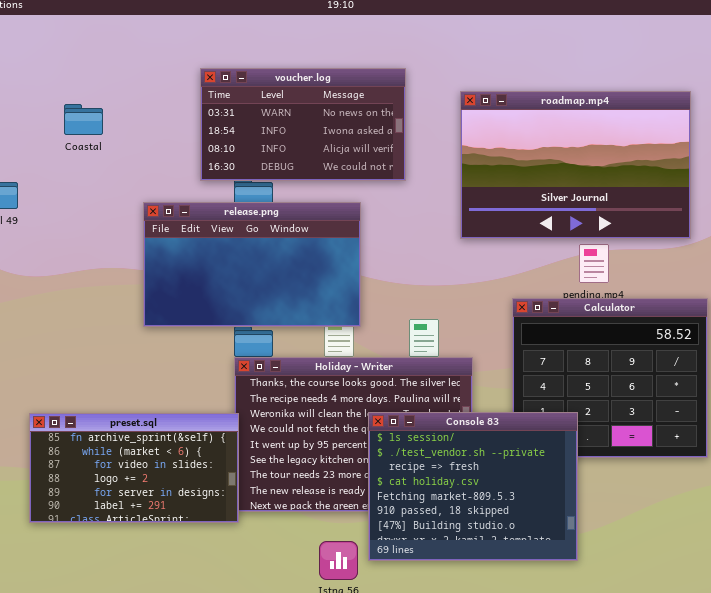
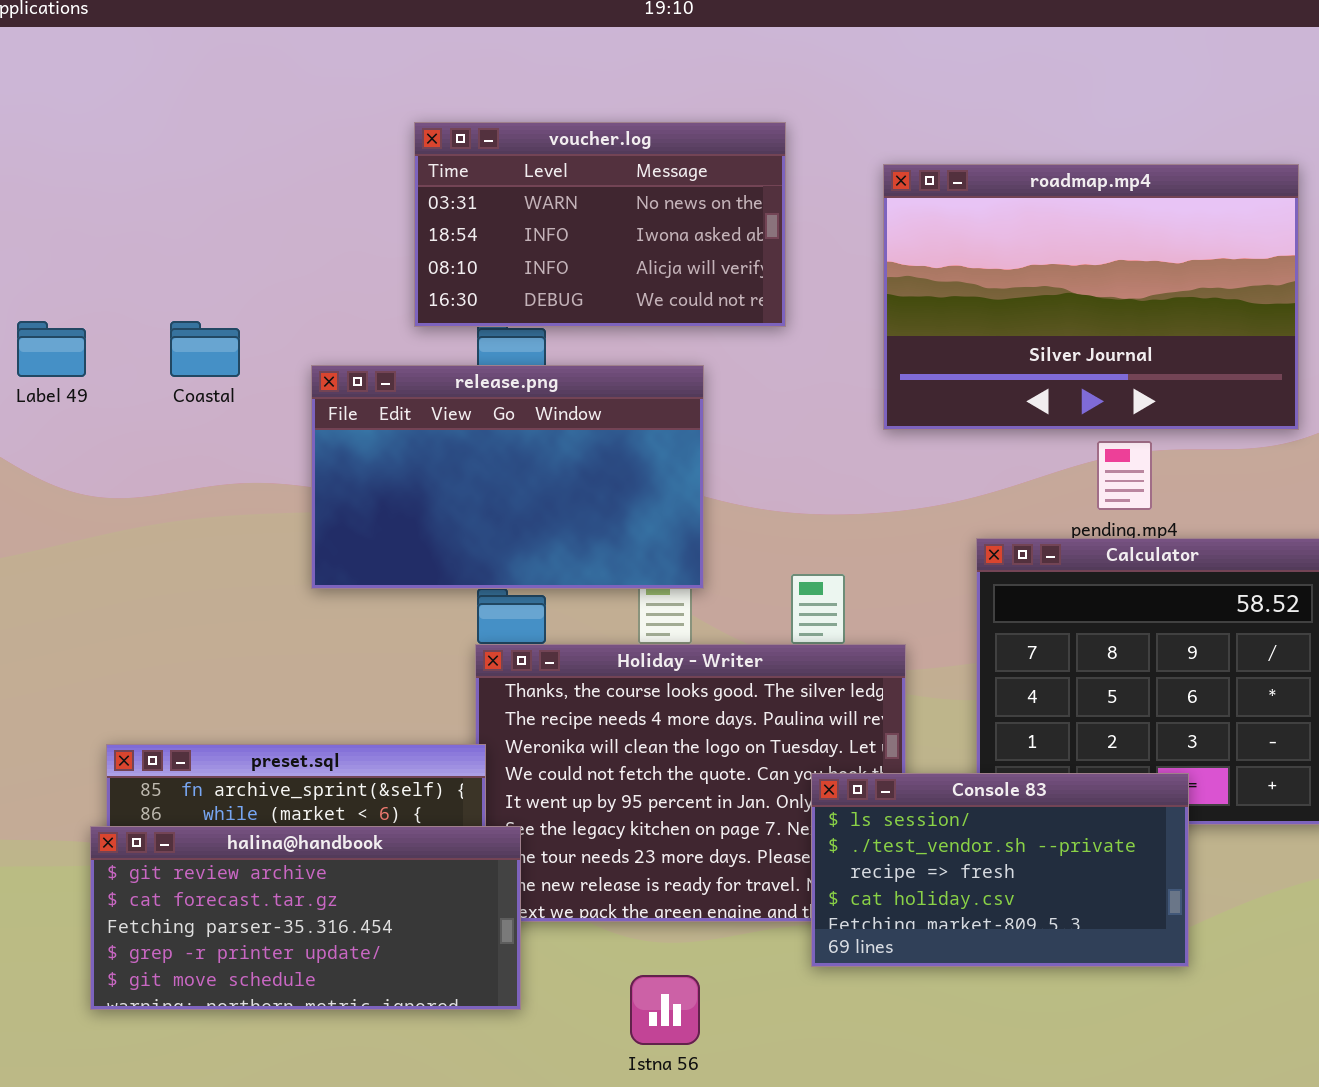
Coastal: [64,104,103,135] -> [170,321,240,377], moved
Console 83: [368,412,578,561] -> [811,773,1189,967], moved, resized
halina@handbook: none -> [90,826,521,1010], opened

